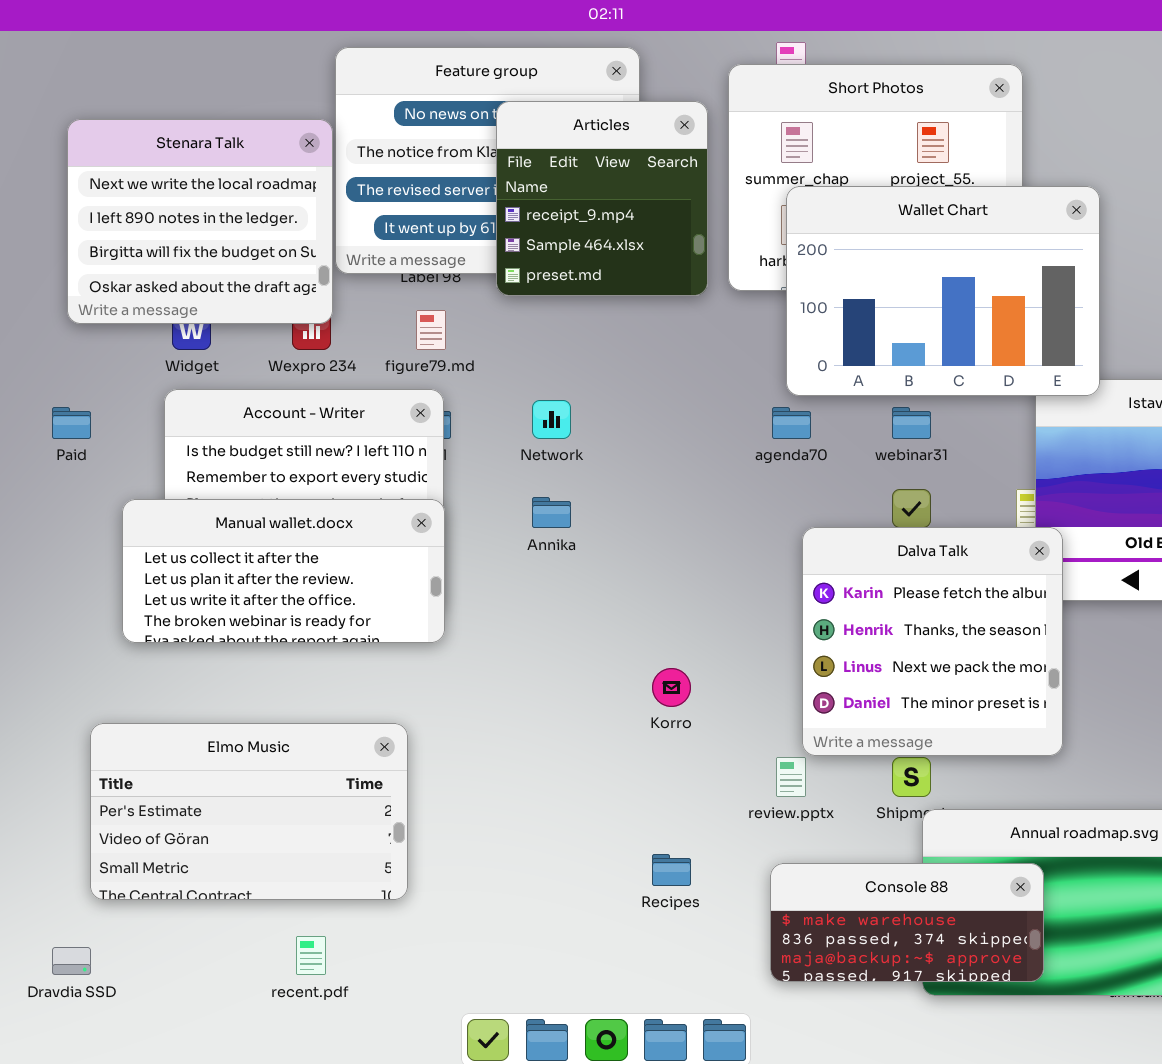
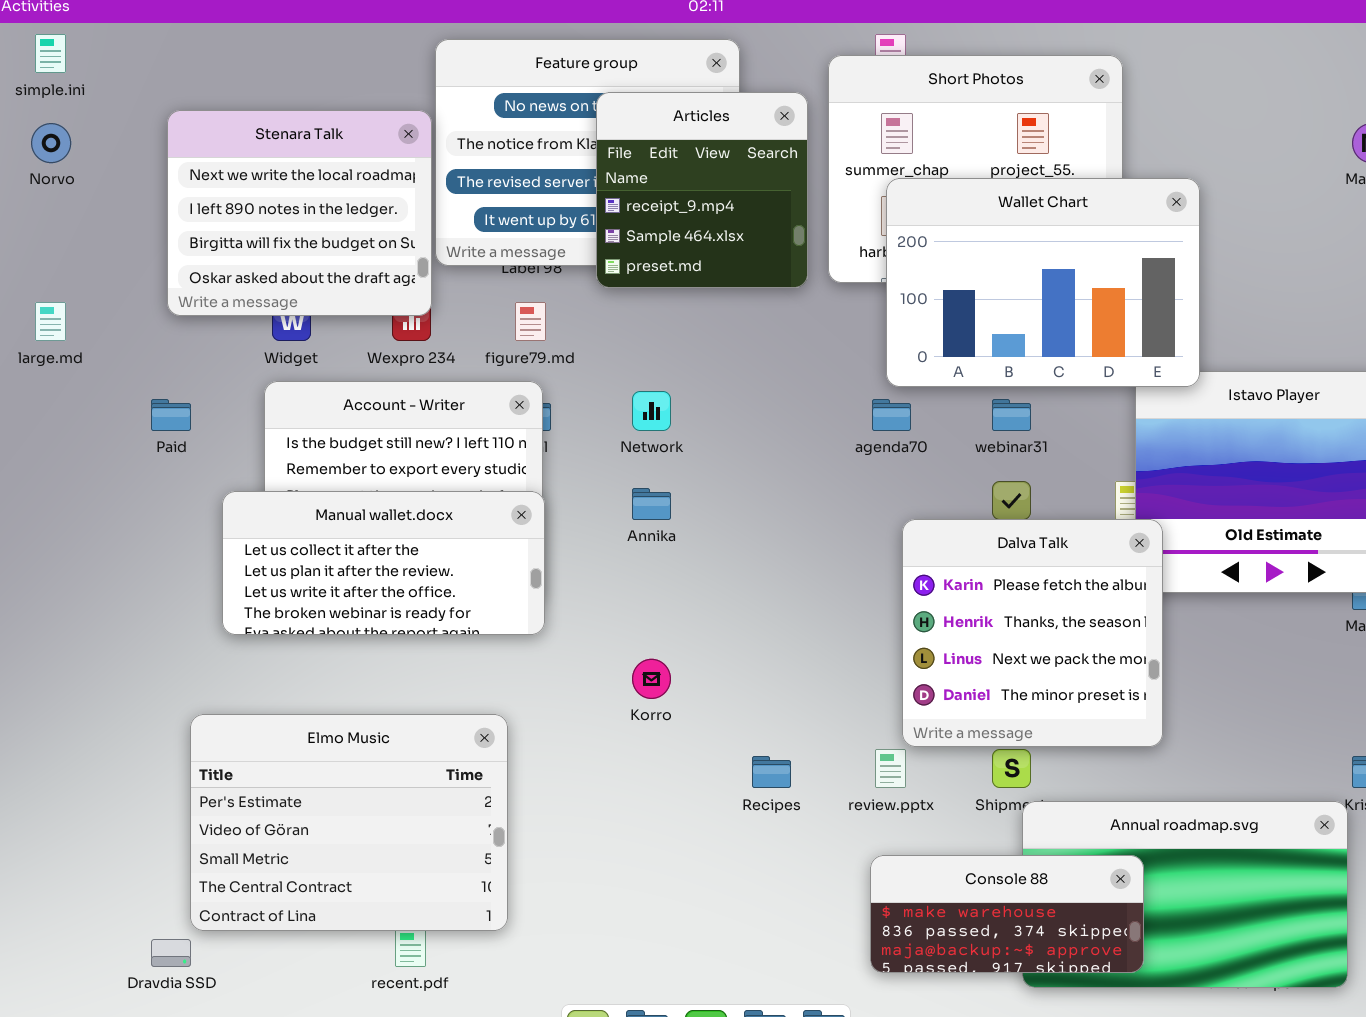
Korro: [652,668,691,707] -> [632,659,671,699], moved
Elmo Music: [90,723,408,900] -> [190,714,508,931], resized
Recipes: [652,854,691,886] -> [752,756,791,788], moved

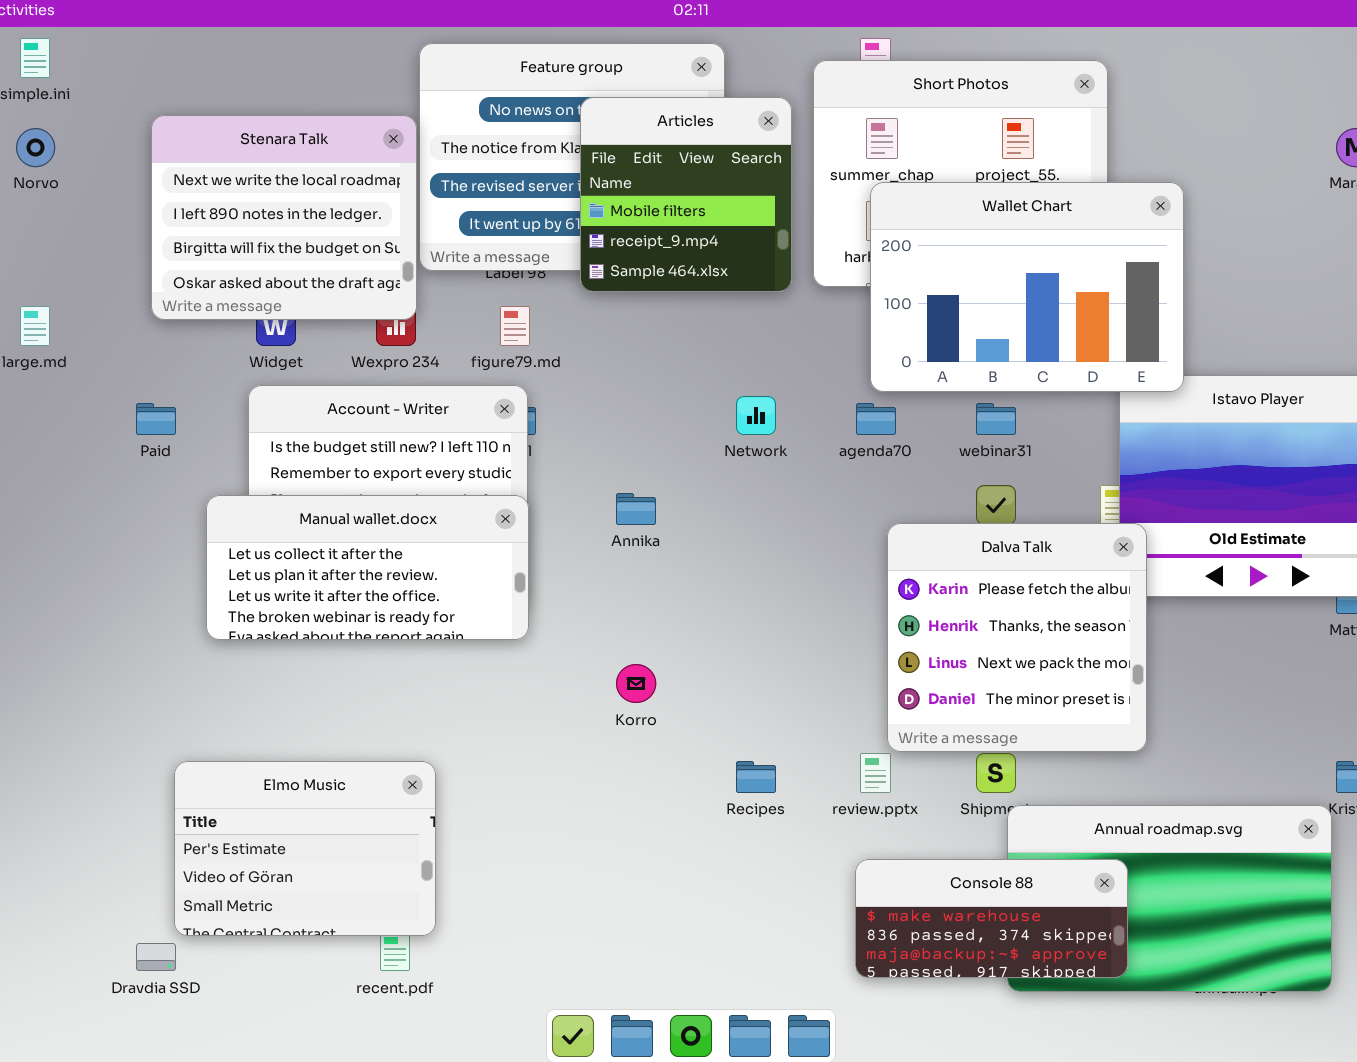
Articles: [596,92,808,288] -> [580,97,792,292], scrolled up 1 row
Network: [632,391,671,431] -> [736,396,776,435], moved
Elmo Music: [190,714,508,931] -> [174,761,436,936], resized

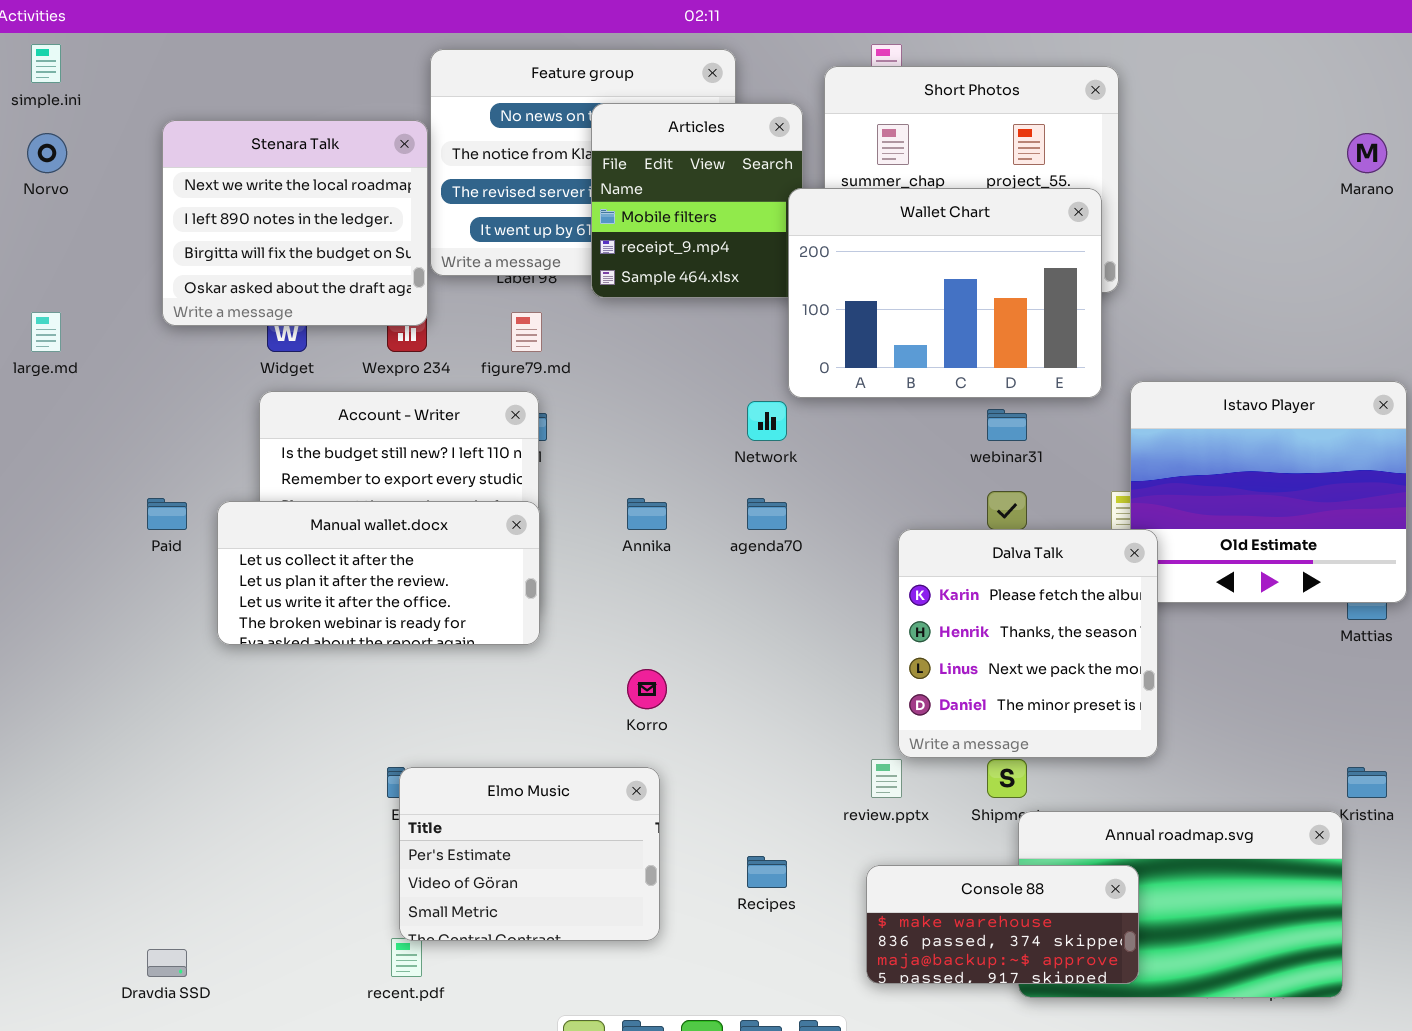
Wallet Chart: [870,182,1184,392] -> [788,188,1102,398], moved
Paid: [136,403,176,435] -> [147,498,187,530], moved
agenda70: [856,403,896,435] -> [747,498,787,530], moved
Elmo Music: [174,761,436,936] -> [399,767,660,941], moved
Recipes: [736,761,776,793] -> [747,856,787,888], moved

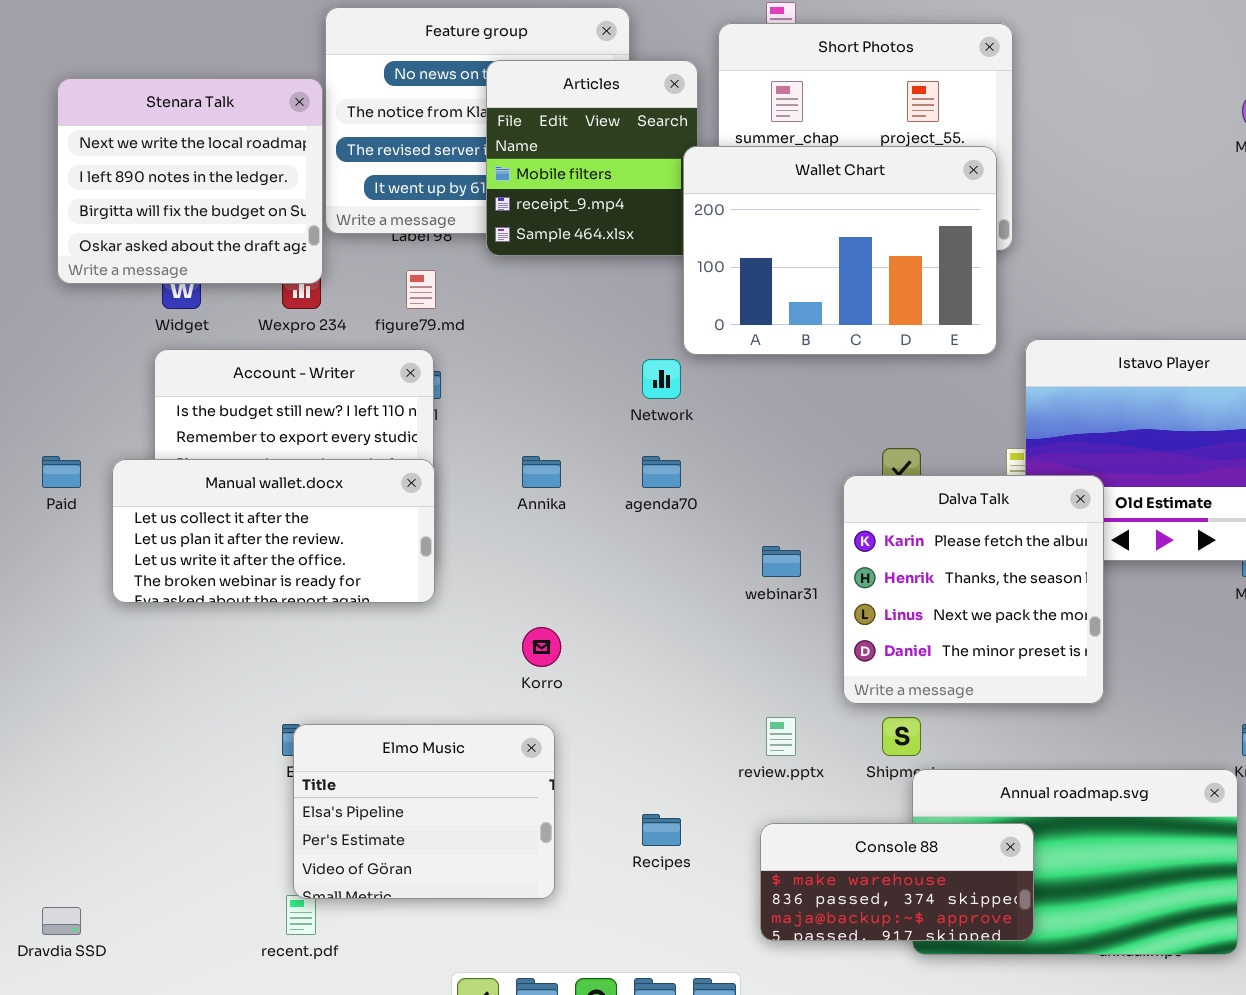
webinar31: [987,409,1027,441] -> [762,546,801,577], moved
Dalva Talk: [898,529,1158,758] -> [843,475,1104,704], moved
Elmo Music: [399,767,660,941] -> [293,724,555,899], scrolled up 1 row

